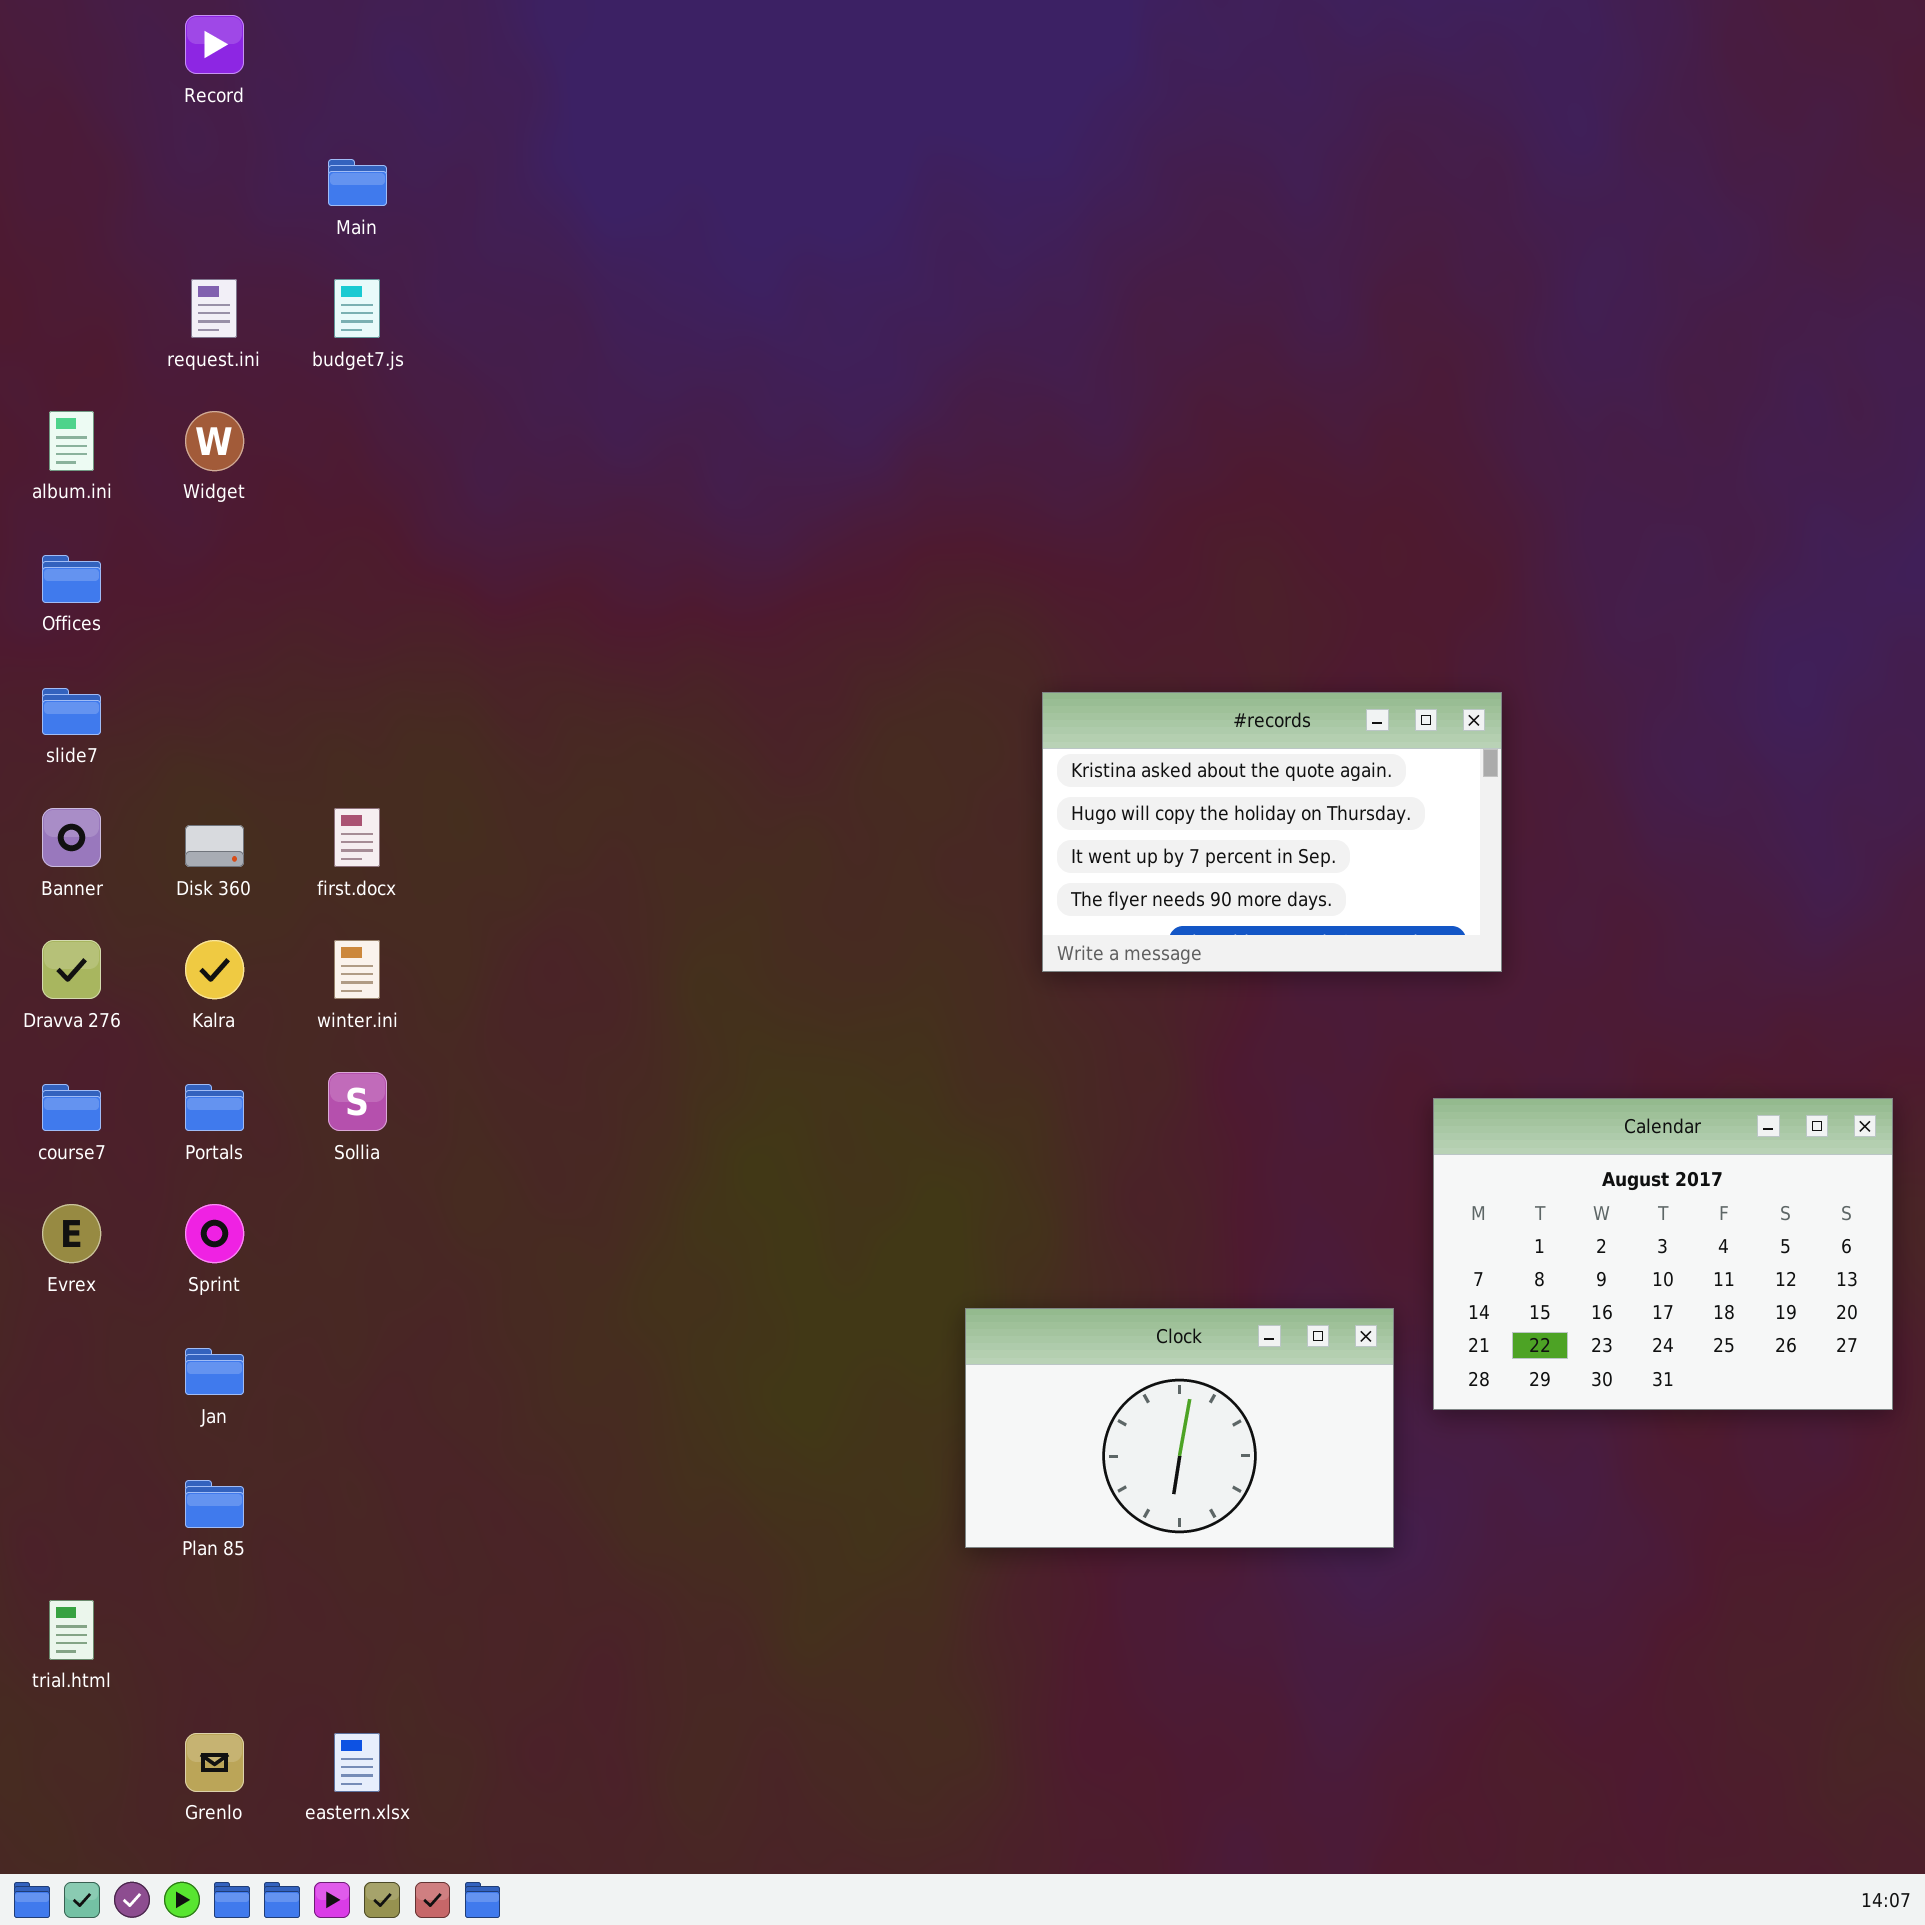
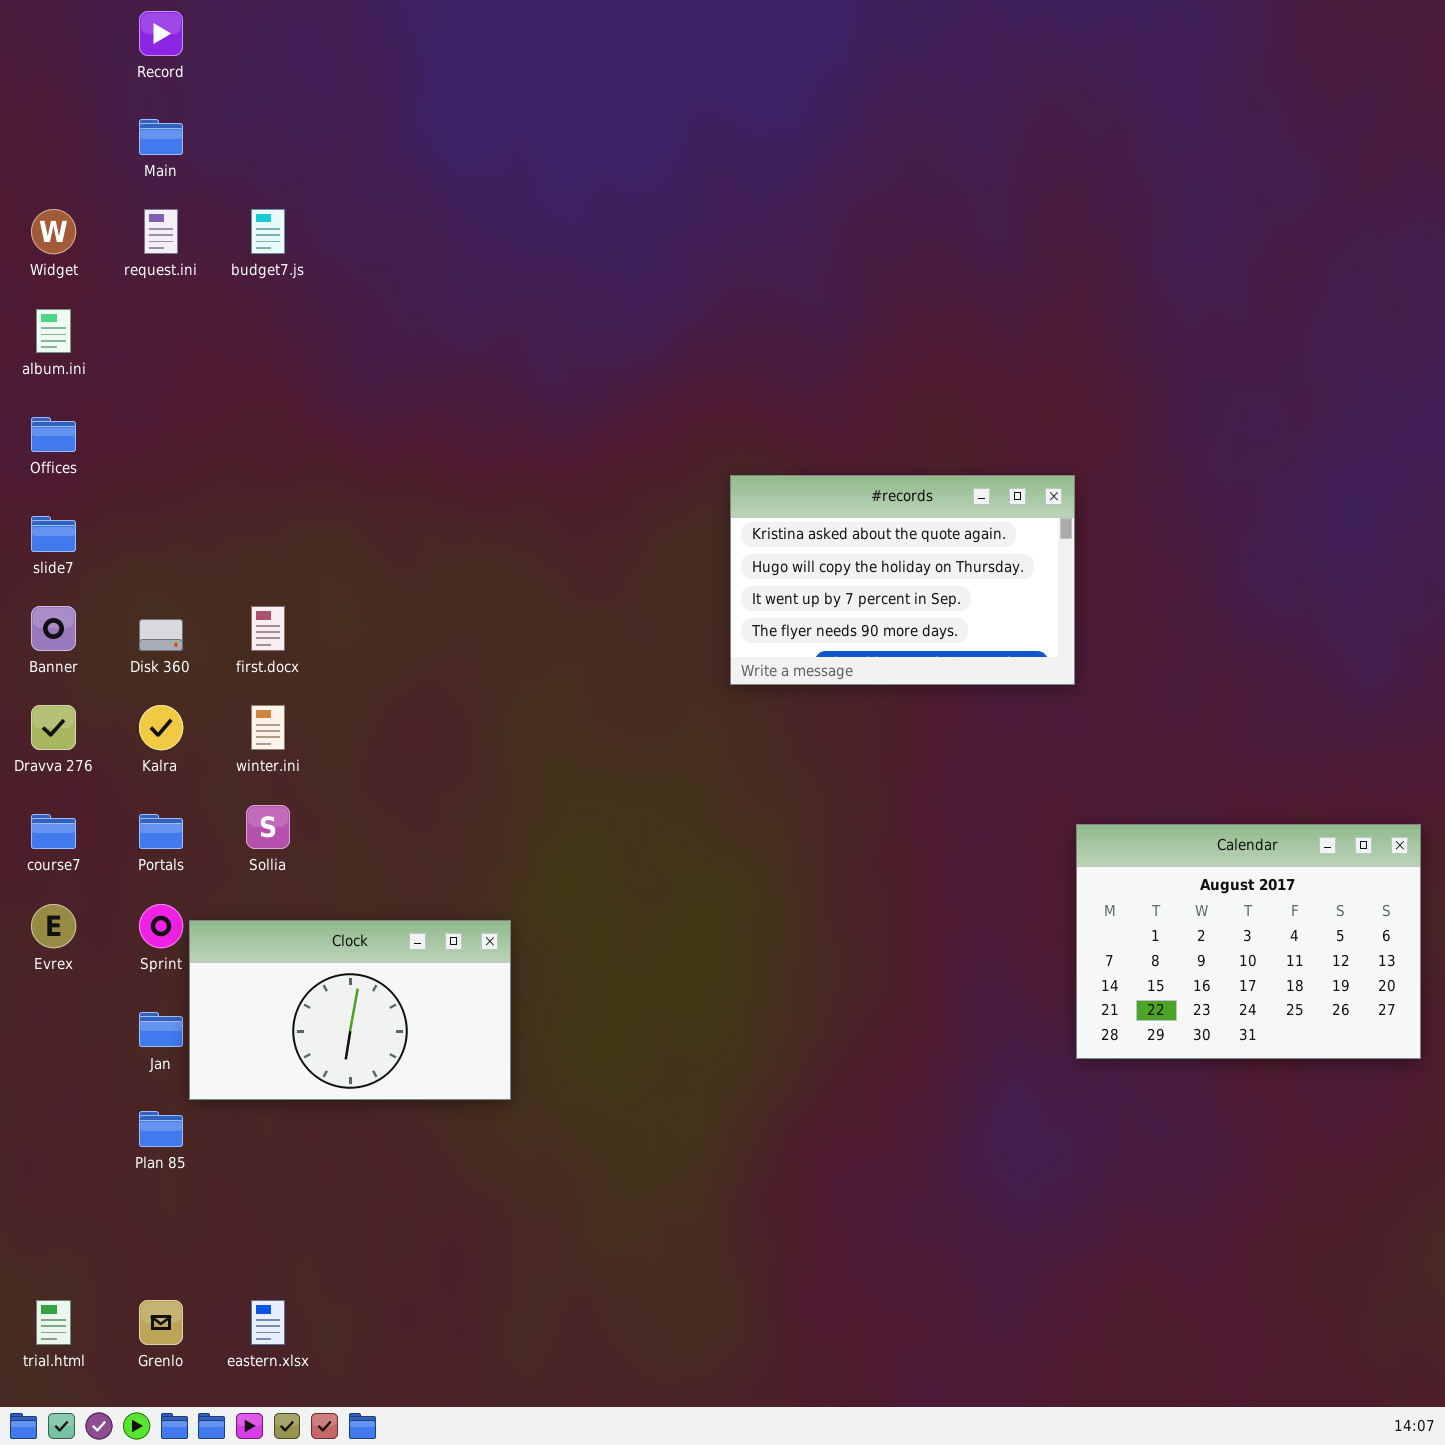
Main: [328,159,387,206] -> [139,119,183,155], moved
Widget: [185,411,244,471] -> [31,209,76,254], moved
#records: [1042,692,1502,972] -> [730,475,1075,685], moved
Clock: [965,1308,1394,1548] -> [189,920,511,1100], moved
trial.html: [49,1600,94,1660] -> [36,1300,71,1345], moved

